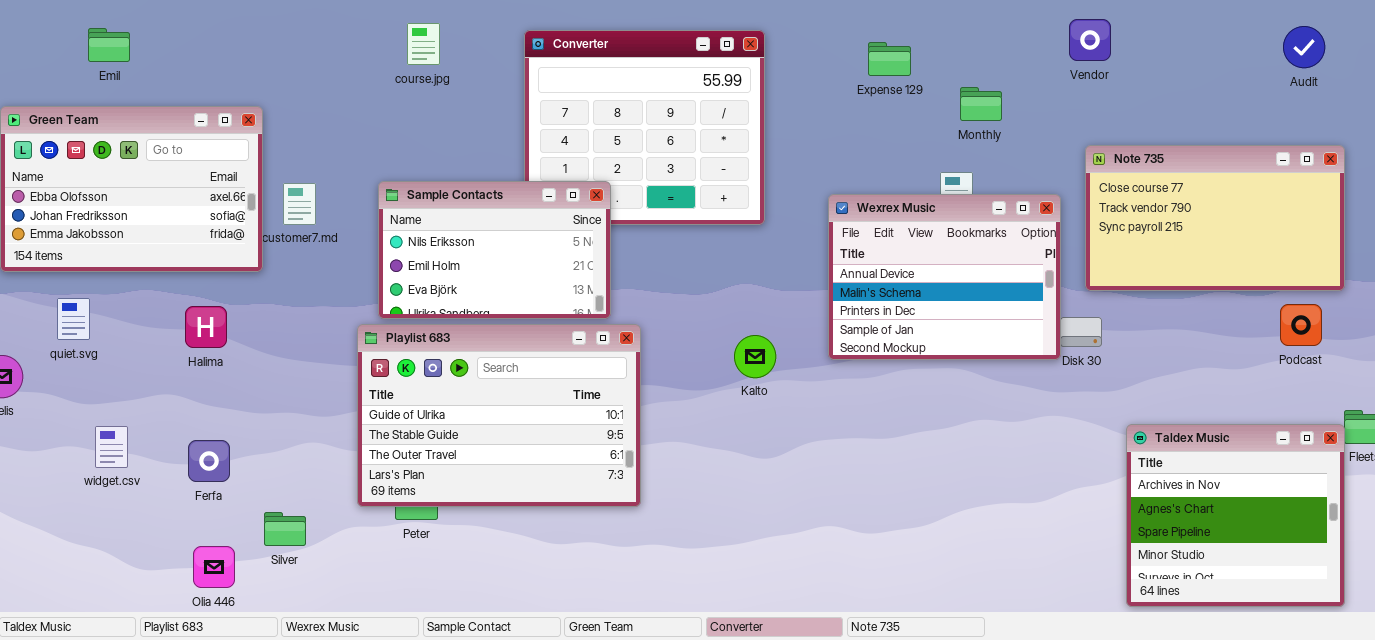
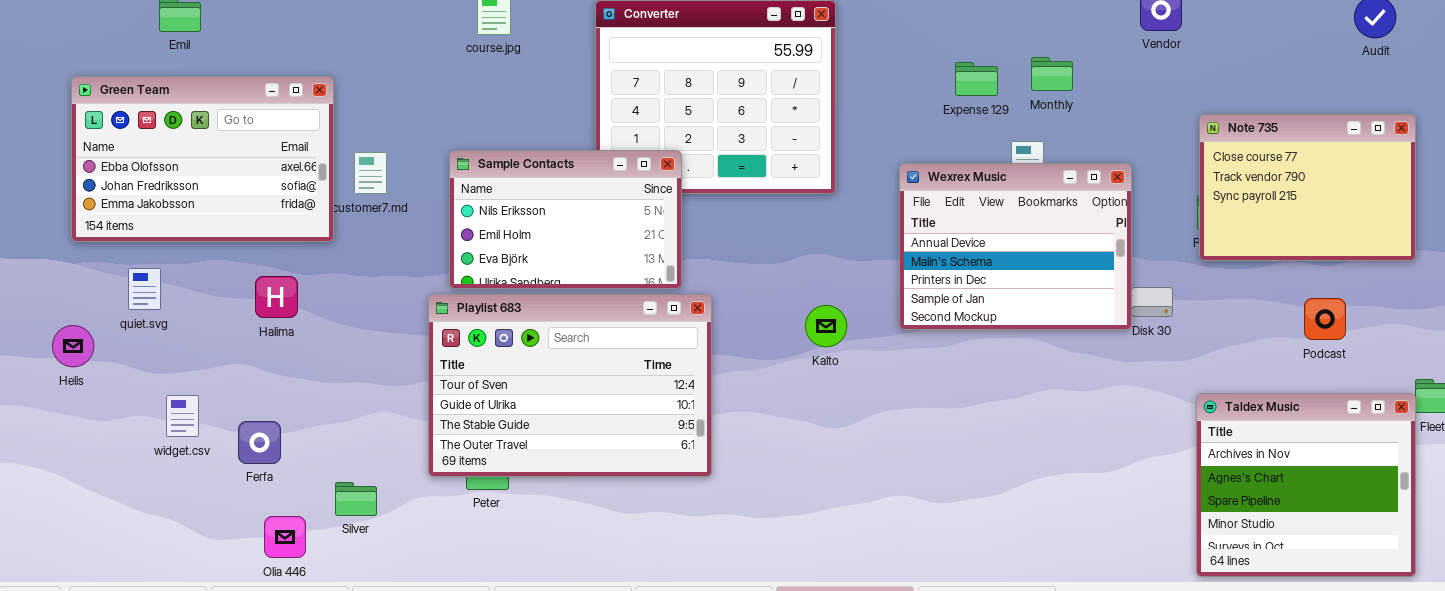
Expense 129: [868,42,911,76] -> [955,62,998,96], moved
Note 735: [1085,145,1345,291] -> [1199,114,1416,261], resized
Podcast: [1280,304,1322,346] -> [1304,298,1346,340], moved
Playlist 683: [357,324,641,507] -> [428,294,712,477], scrolled up 1 row
Ferfa: [188,440,230,482] -> [238,421,281,464], moved

